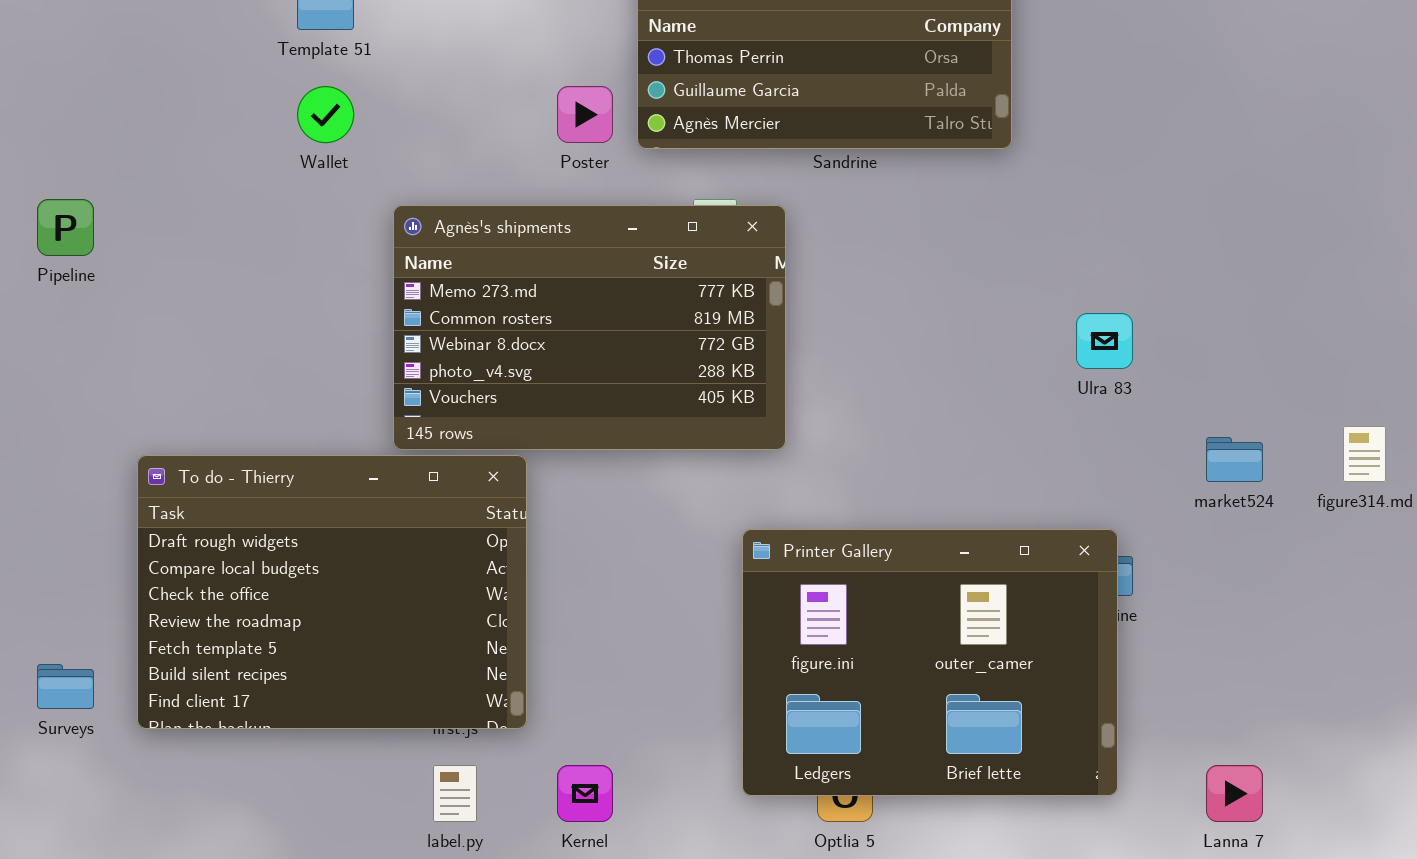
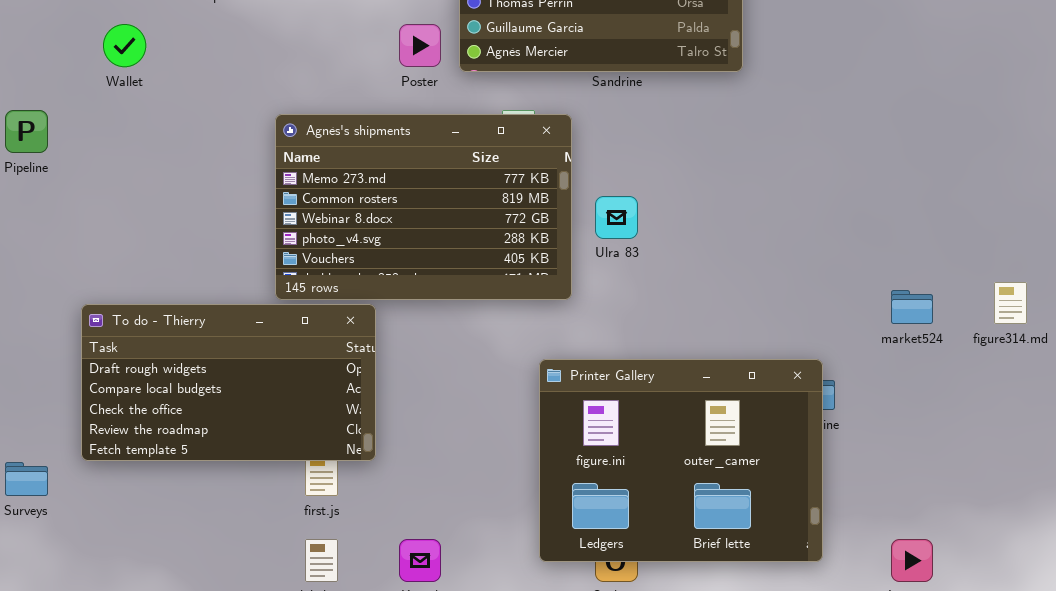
Wallet: [297,86,354,143] -> [103,24,146,67], moved
Ulra 83: [1076,313,1133,369] -> [595,196,638,239], moved
To do - Thierry: [137,455,527,729] -> [81,304,376,461], resized

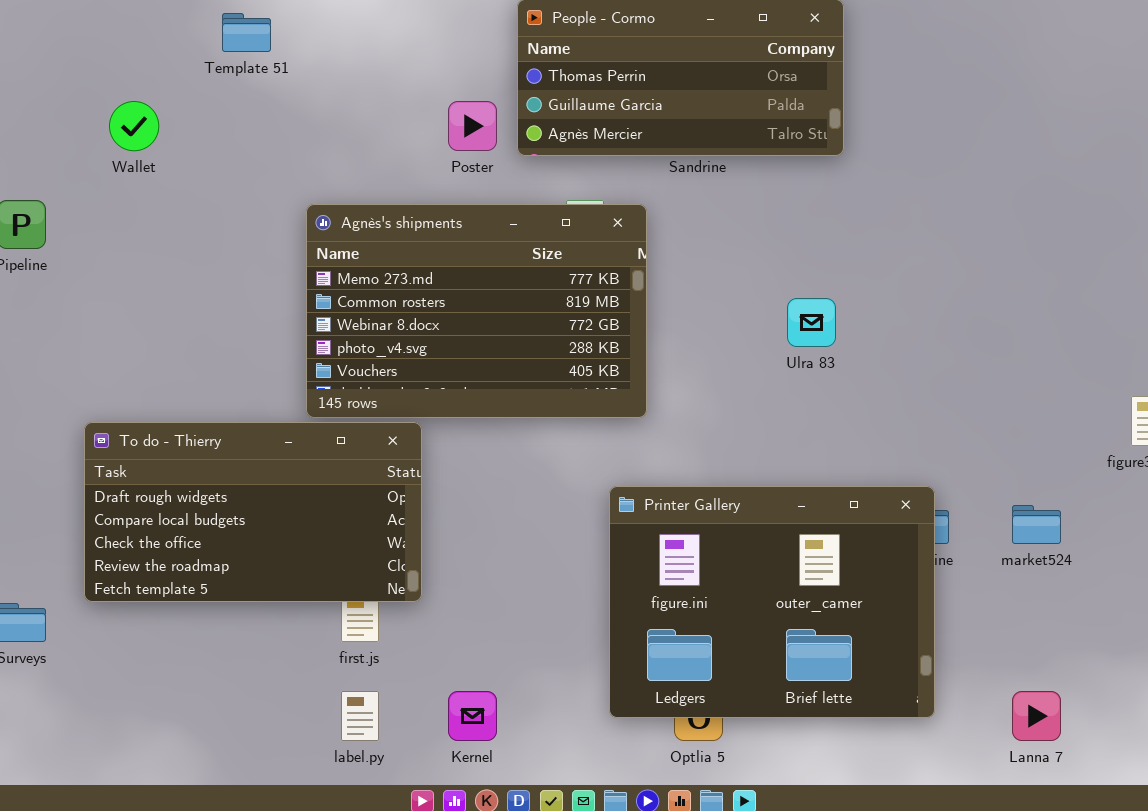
Ulra 83: [595,196,638,239] -> [787,298,836,347], moved
market524: [891,290,933,324] -> [1012,505,1061,544], moved

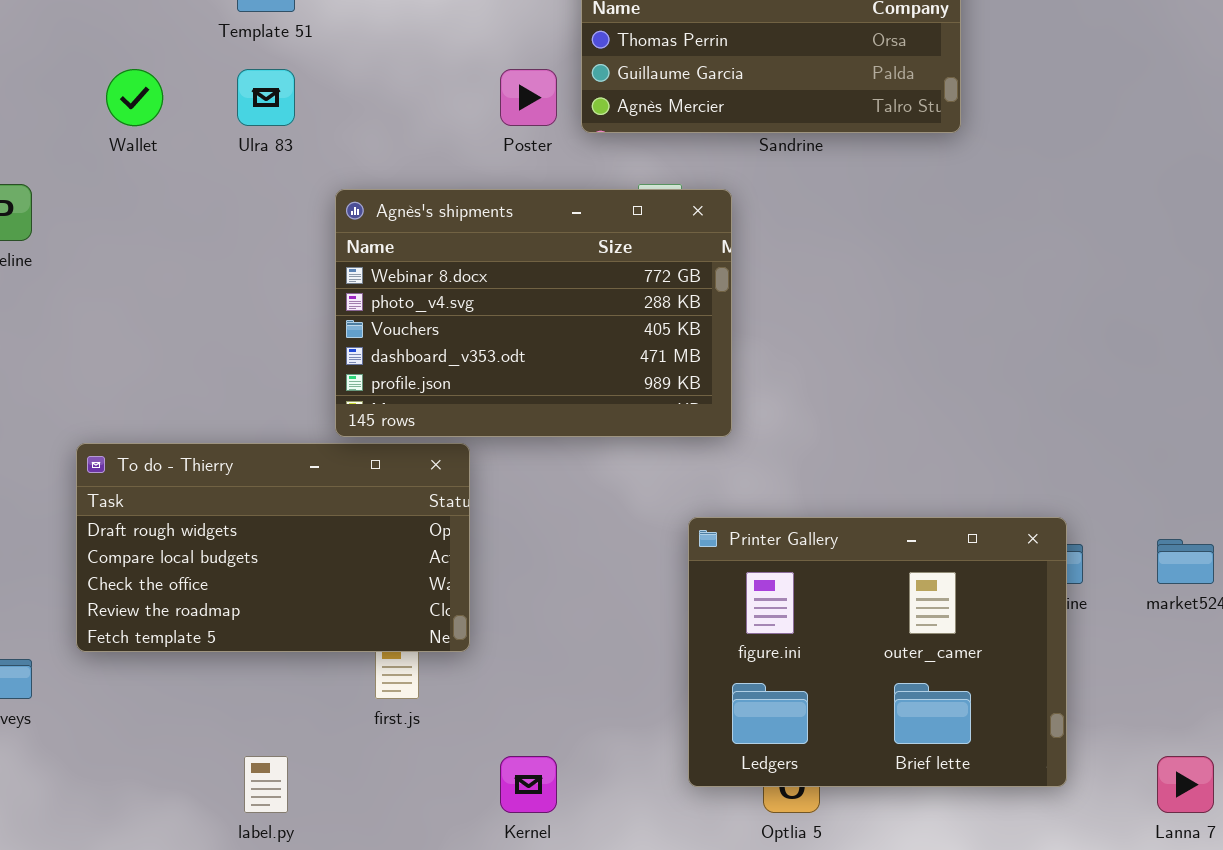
Agnès's shipments: [306,204,647,418] -> [335,189,732,437], scrolled down 2 rows
Ulra 83: [787,298,836,347] -> [237,69,295,126], moved
label.py: [341,691,379,741] -> [244,756,288,813], moved

